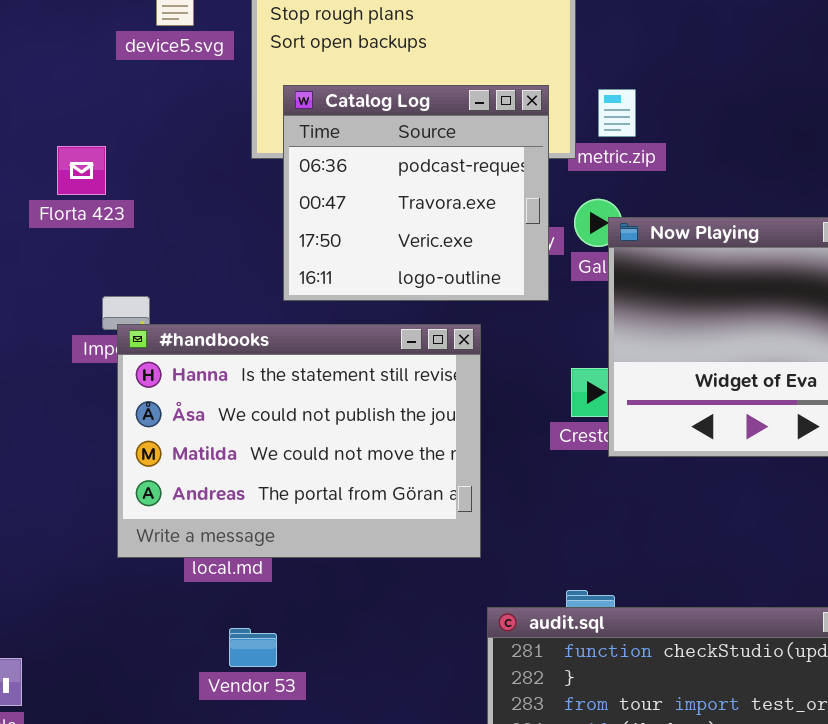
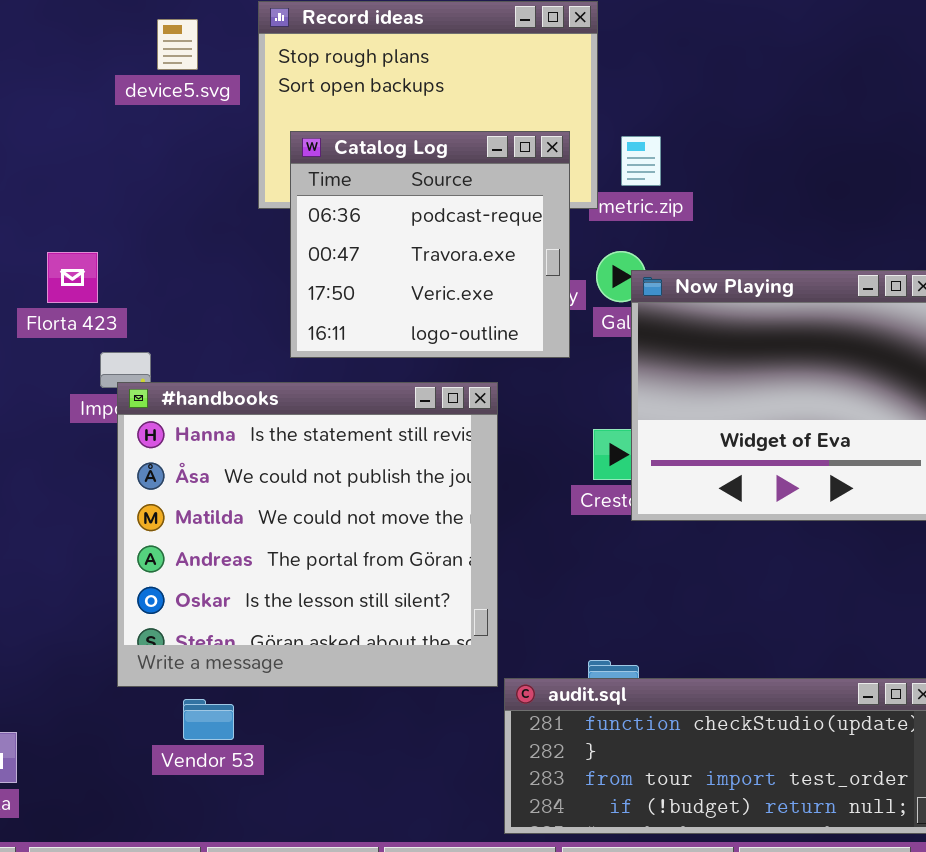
Florta 423: [57,146,106,195] -> [47,252,98,303], moved
#handbooks: [117,324,481,558] -> [117,382,498,687], resized
Vendor 53: [229,628,277,667] -> [183,699,234,740], moved

